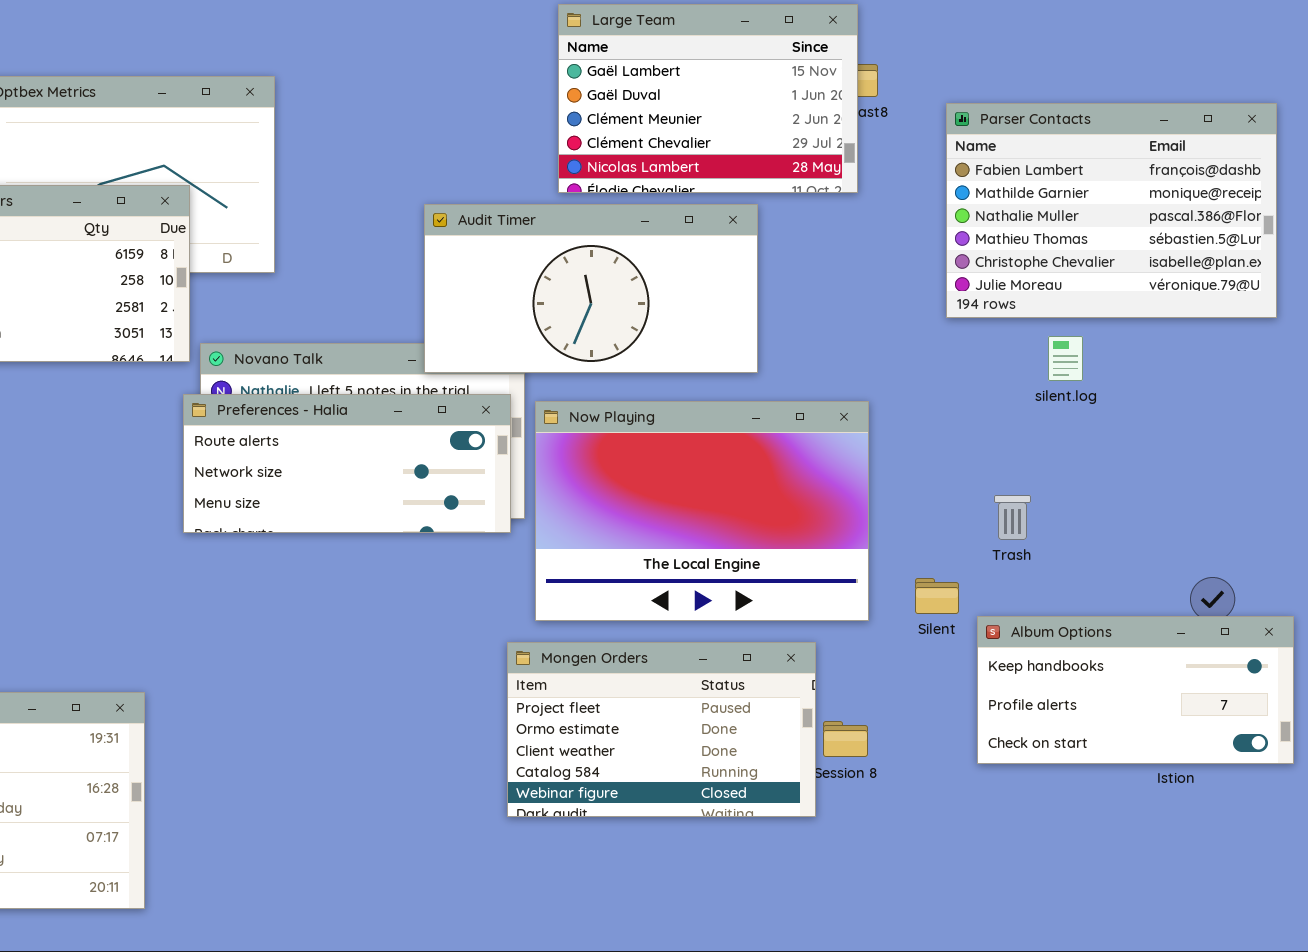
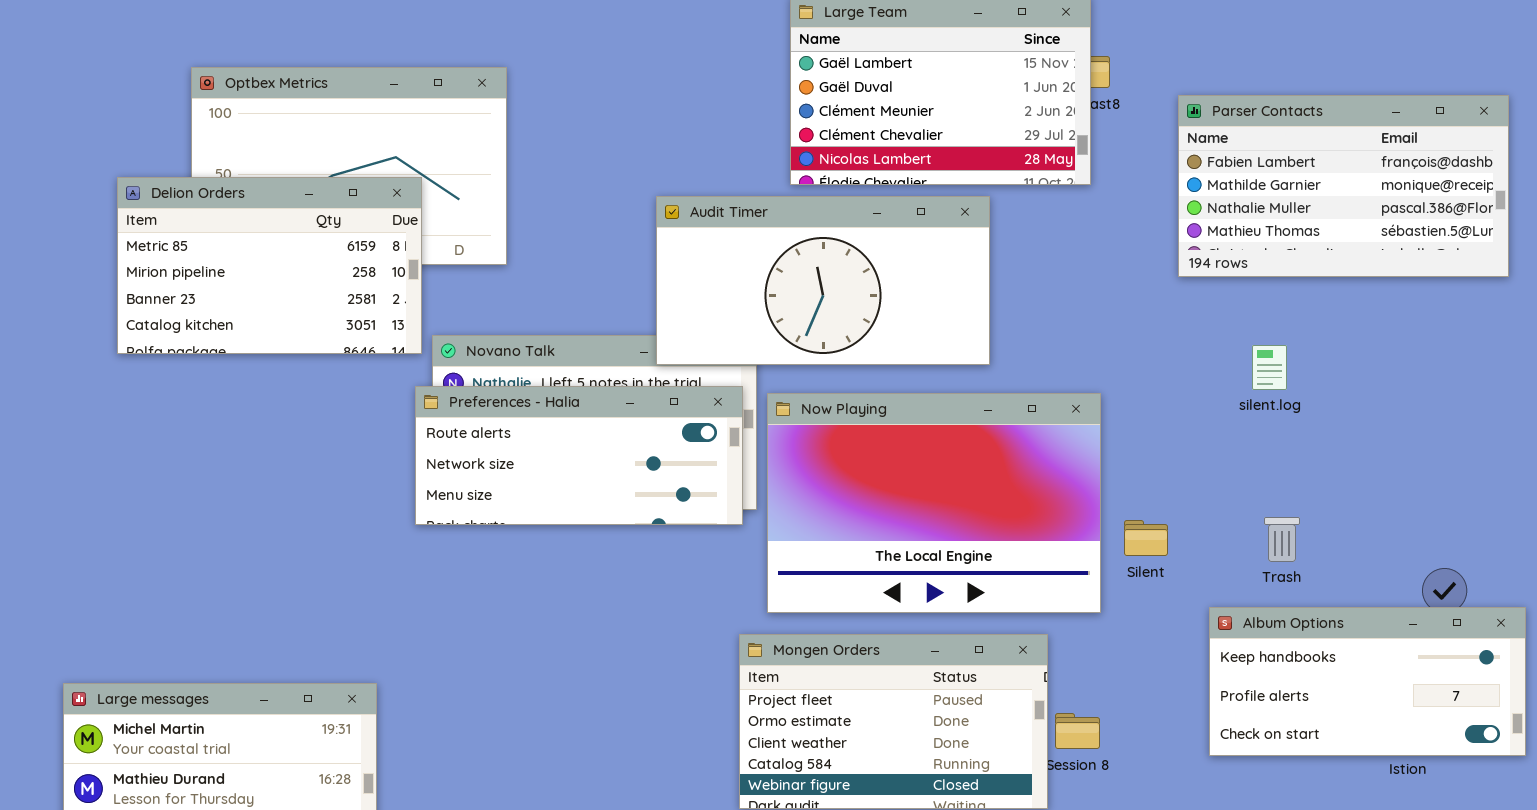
Parser Contacts: [946,103,1277,318] -> [1178,95,1509,277], resized
silent.log: [1048,336,1083,381] -> [1252,345,1287,390], moved
Trash: [994,495,1031,540] -> [1264,517,1300,562], moved
Silent: [915,578,959,614] -> [1124,520,1168,556], moved

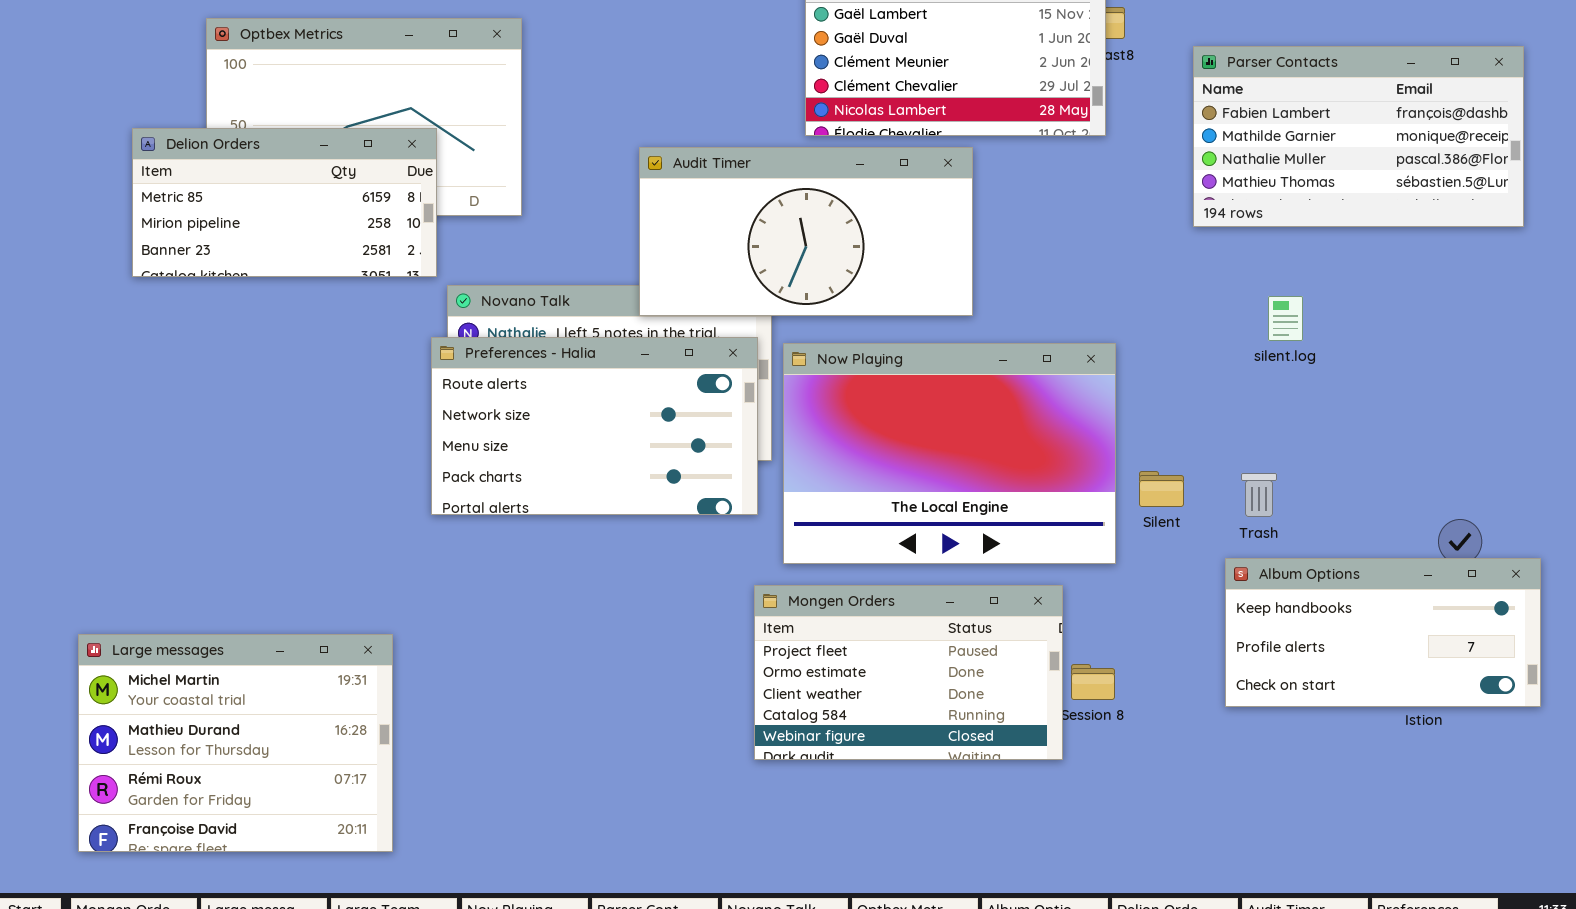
Delion Orders: [117,177,422,354] -> [132,128,437,277], resized
Audit Timer: [656,196,990,365] -> [639,147,973,316], moved
Preferences - Halia: [415,386,743,525] -> [431,337,758,515], resized
Trash: [1264,517,1300,562] -> [1241,473,1277,517], moved

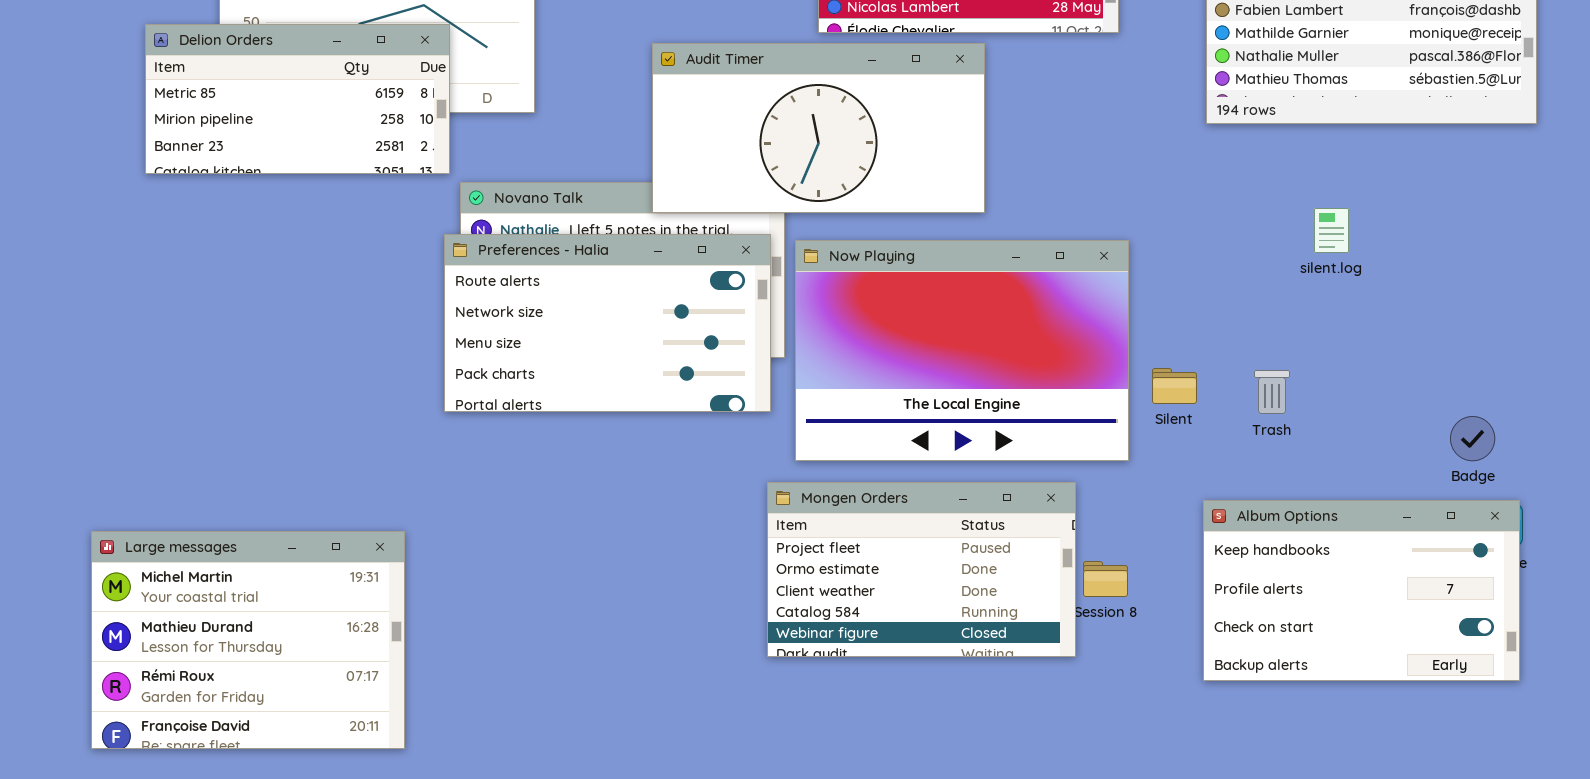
silent.log: [1268,296,1303,341] -> [1314,208,1349,253], moved
Album Options: [1225,558,1541,707] -> [1203,500,1520,681], moved, resized

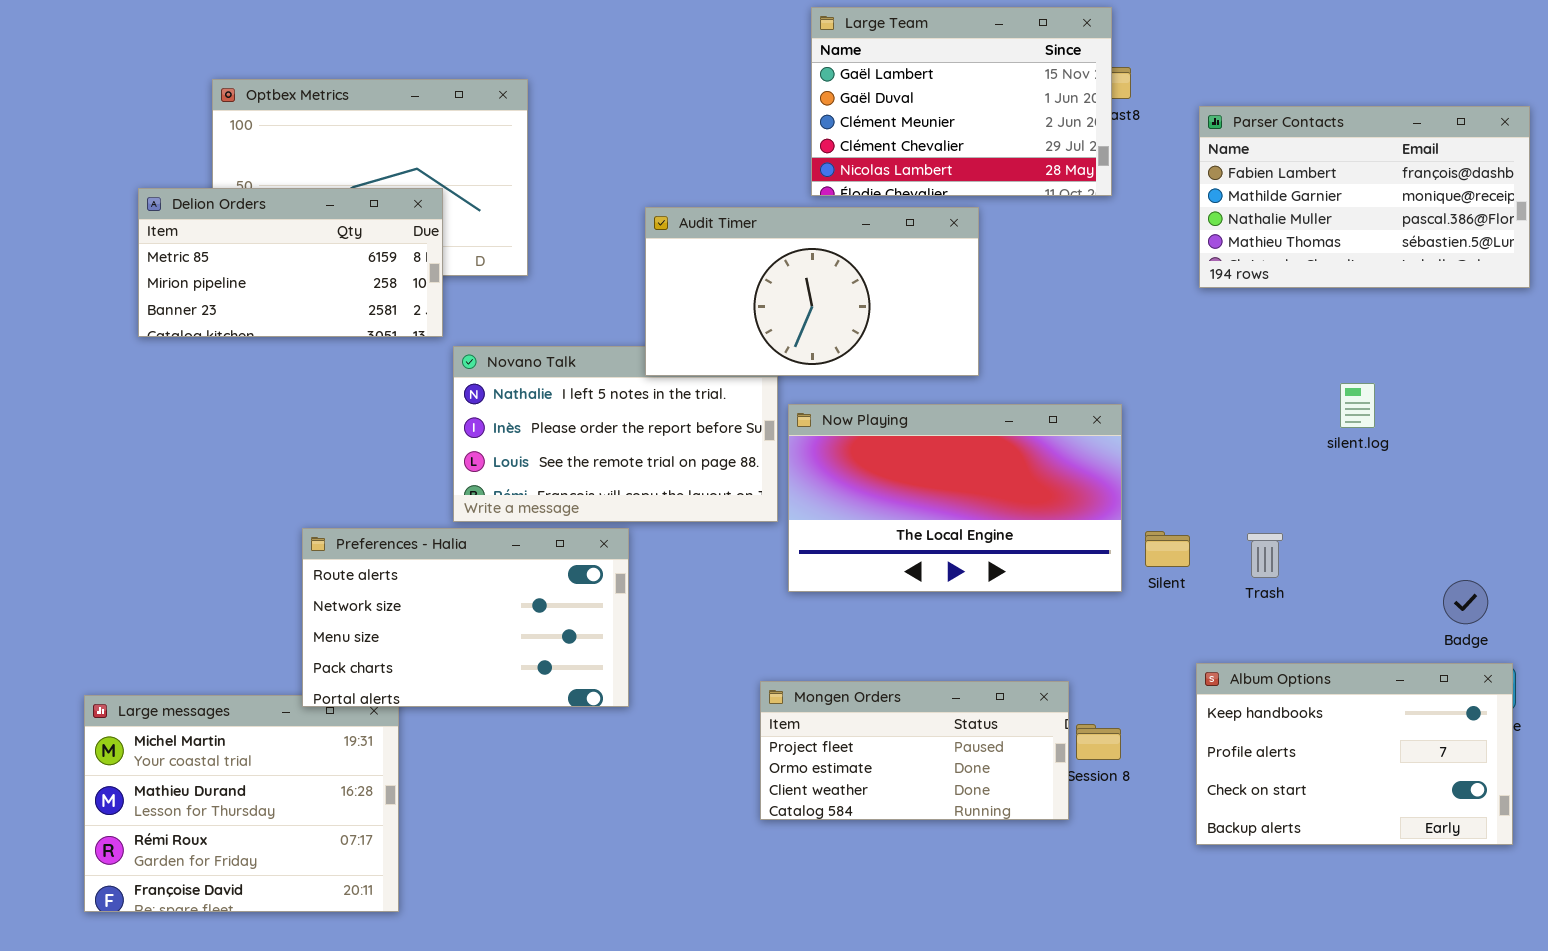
silent.log: [1314,208,1349,253] -> [1340,383,1375,428], moved
Preferences - Halia: [444,234,771,412] -> [302,528,629,707], moved
Now Playing: [795,240,1129,461] -> [788,404,1122,592], resized
Mongen Orders: [767,482,1076,657] -> [760,681,1069,820], resized

